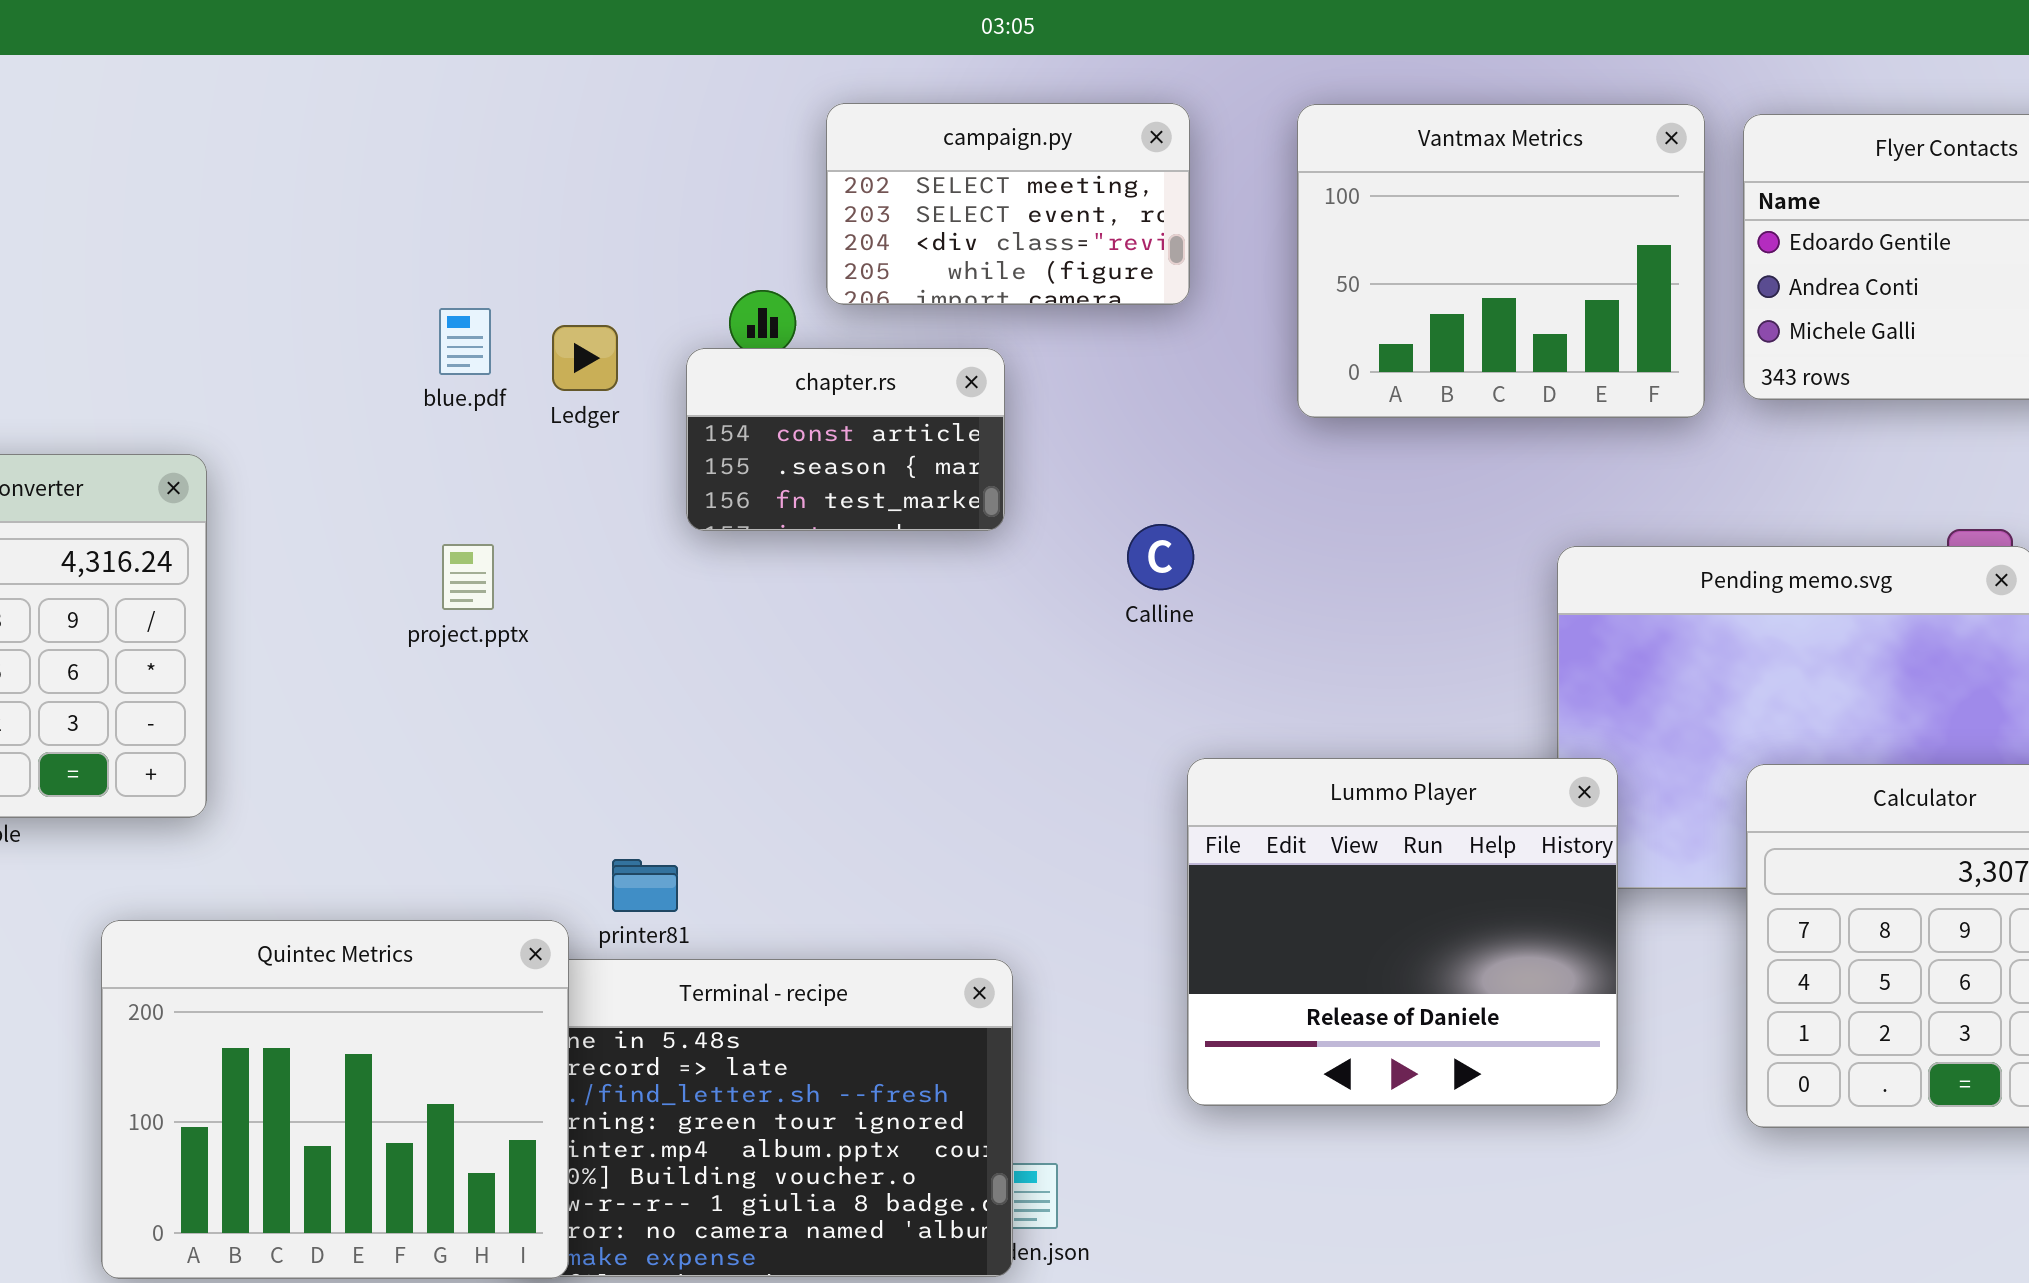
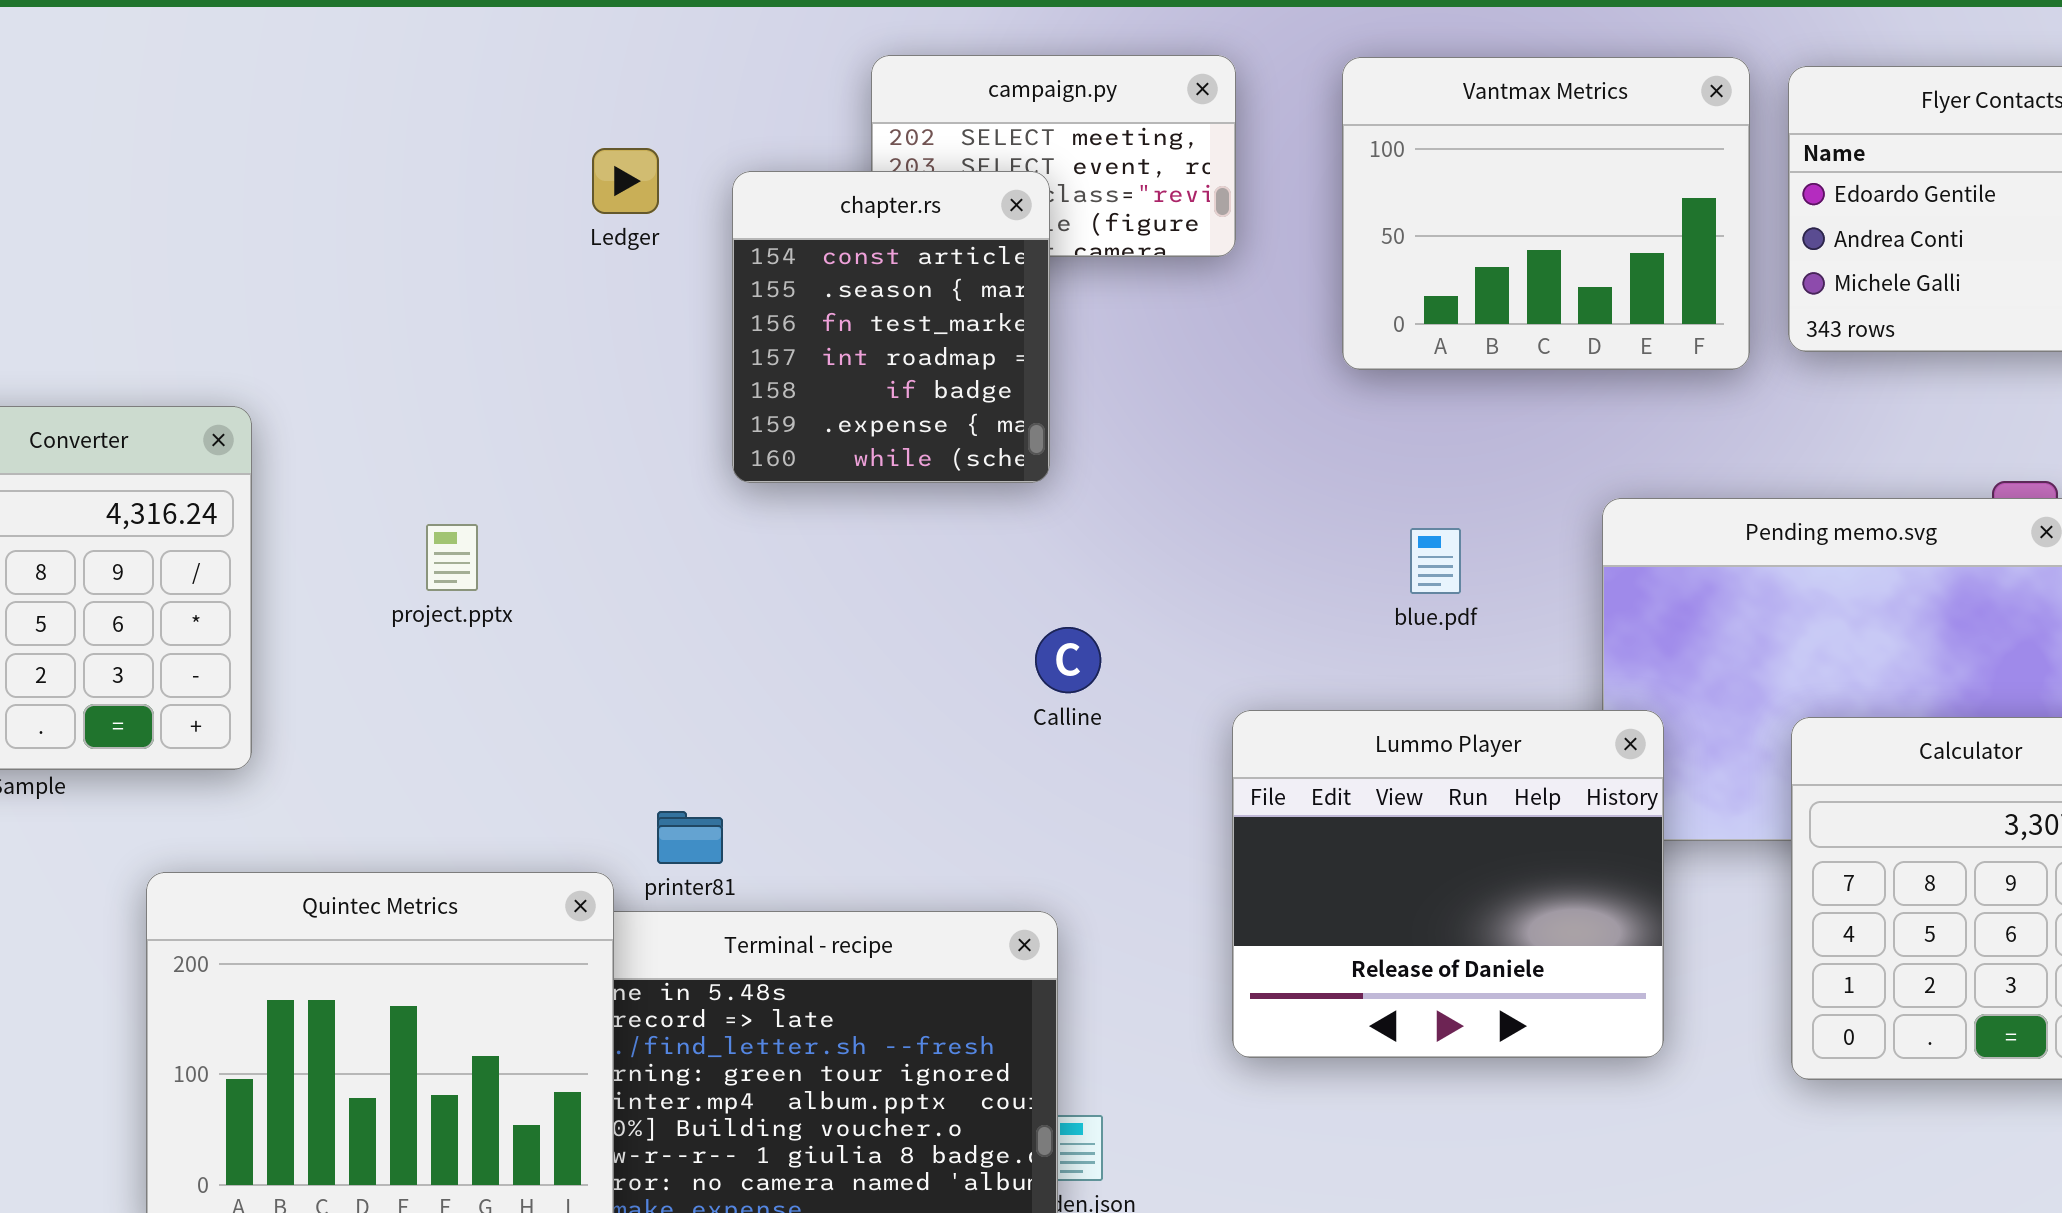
blue.pdf: [439,308,491,375] -> [1410,528,1461,594], moved
Ledger: [552,325,618,391] -> [592,148,659,214], moved
chapter.rs: [686,348,1005,531] -> [732,171,1050,483], resized
Calline: [1127,524,1194,590] -> [1035,627,1101,693], moved
project.pptx: [442,544,494,610] -> [426,524,478,591], moved

